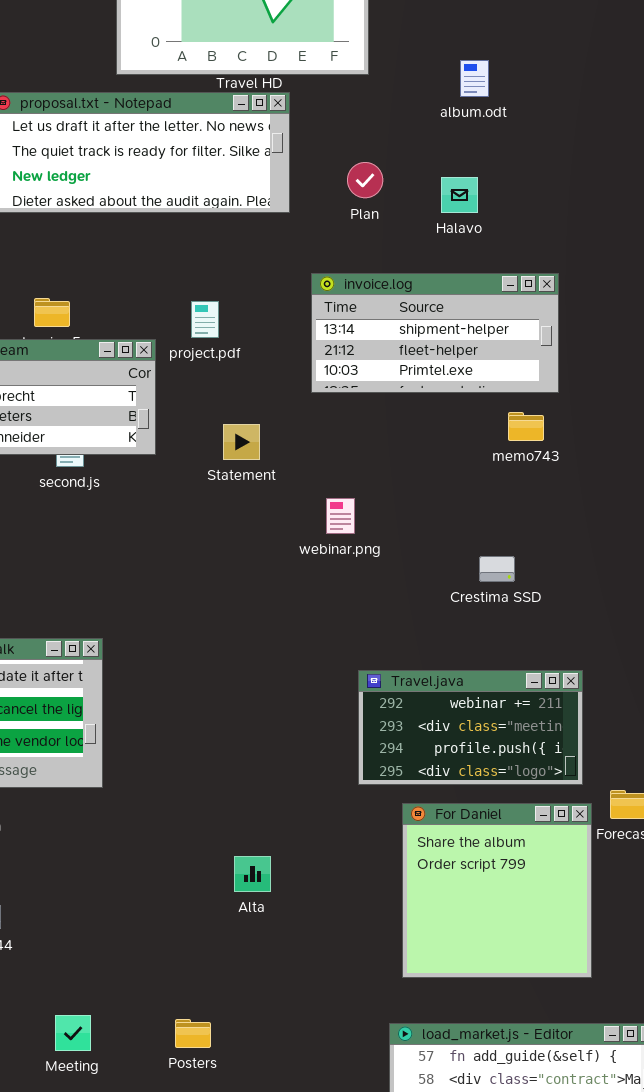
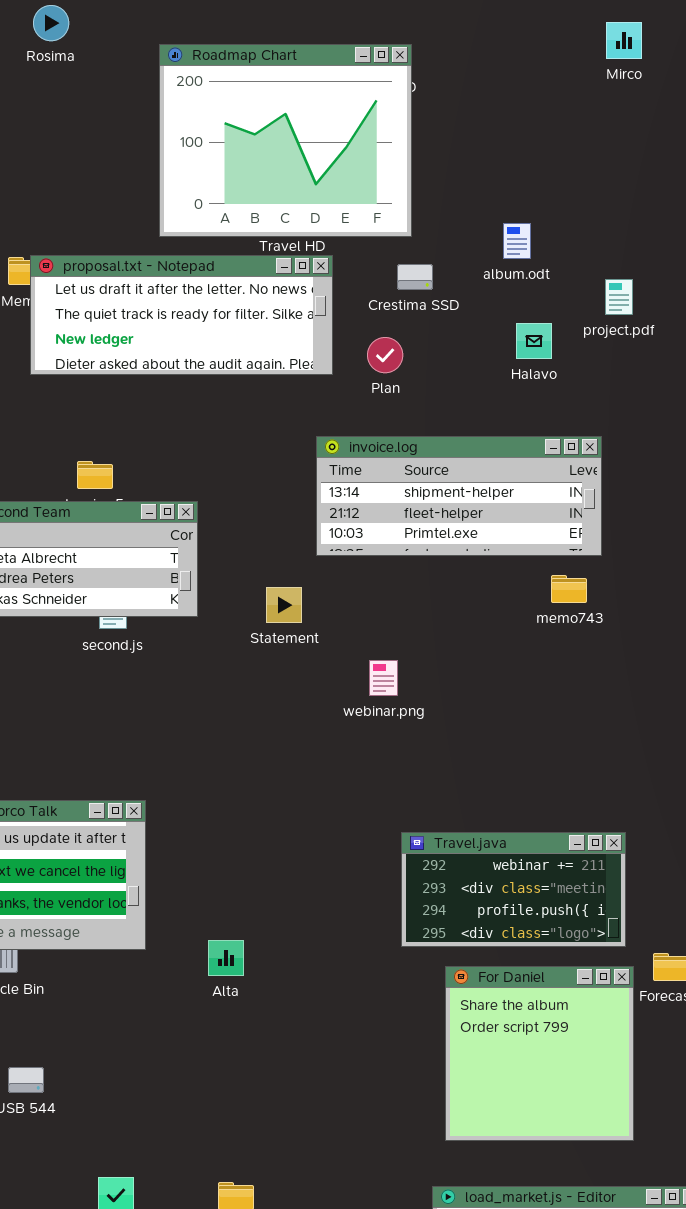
Plan: [347,162,383,198] -> [367,337,403,373], moved
Halavo: [441,177,478,213] -> [516,323,552,359], moved
invoice.log: [311,273,559,393] -> [316,436,602,556], resized
project.pdf: [191,301,219,338] -> [605,279,633,315], moved
Crestima SSD: [479,556,515,582] -> [397,264,433,290], moved
Alta: [234,856,271,892] -> [208,940,244,976], moved

